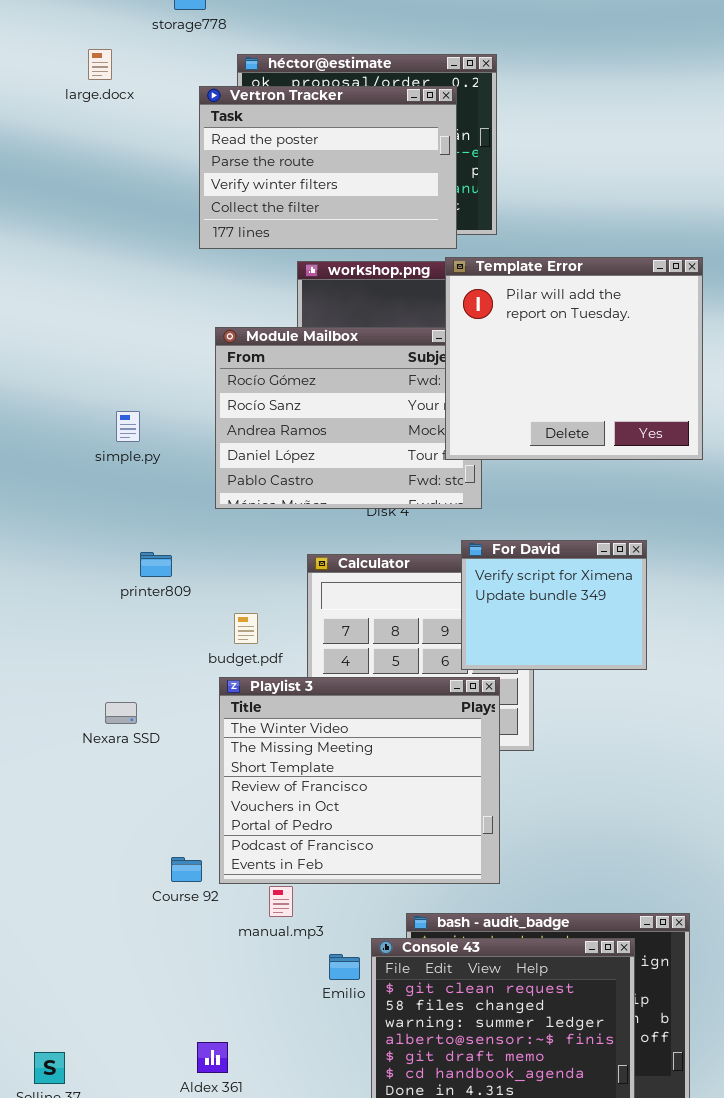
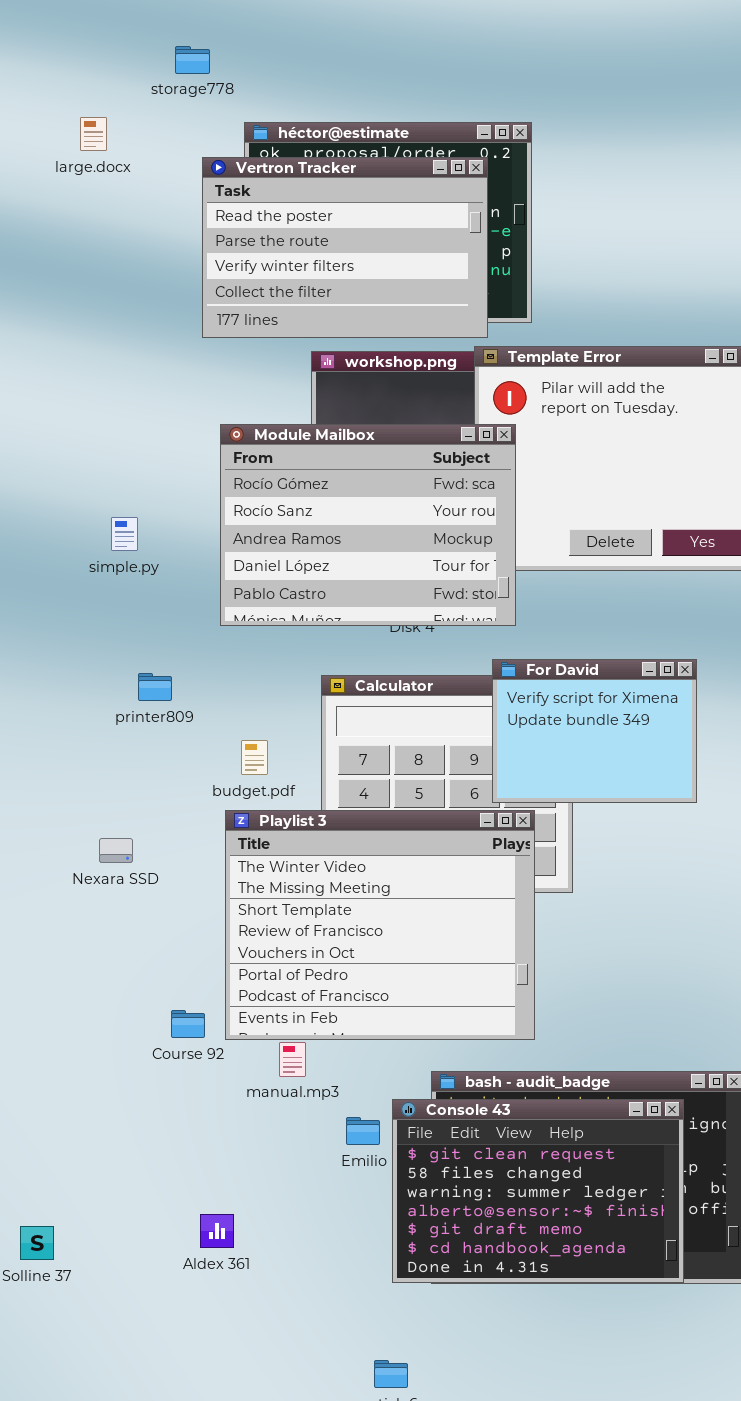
Module Mailbox: [215,327,482,509] -> [220,424,516,626], raised

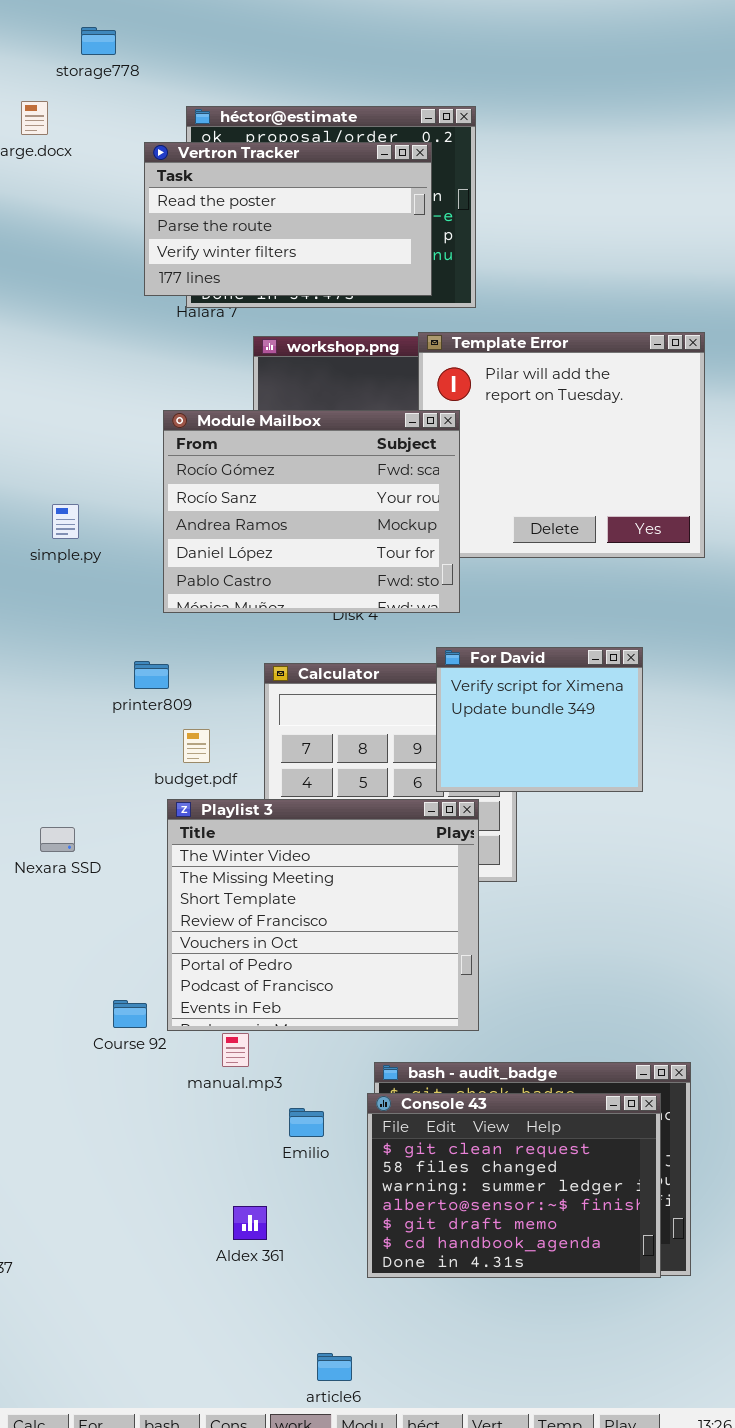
storage778: [175,46,210,74] -> [81,27,116,55], moved
Vertron Tracker: [202,157,488,338] -> [144,142,432,296], resized
printer809: [138,673,172,701] -> [134,661,169,689], moved
Console 43: [392,1099,684,1283] -> [367,1093,661,1278], moved
Aldex 361: [200,1214,234,1248] -> [233,1206,267,1240], moved

